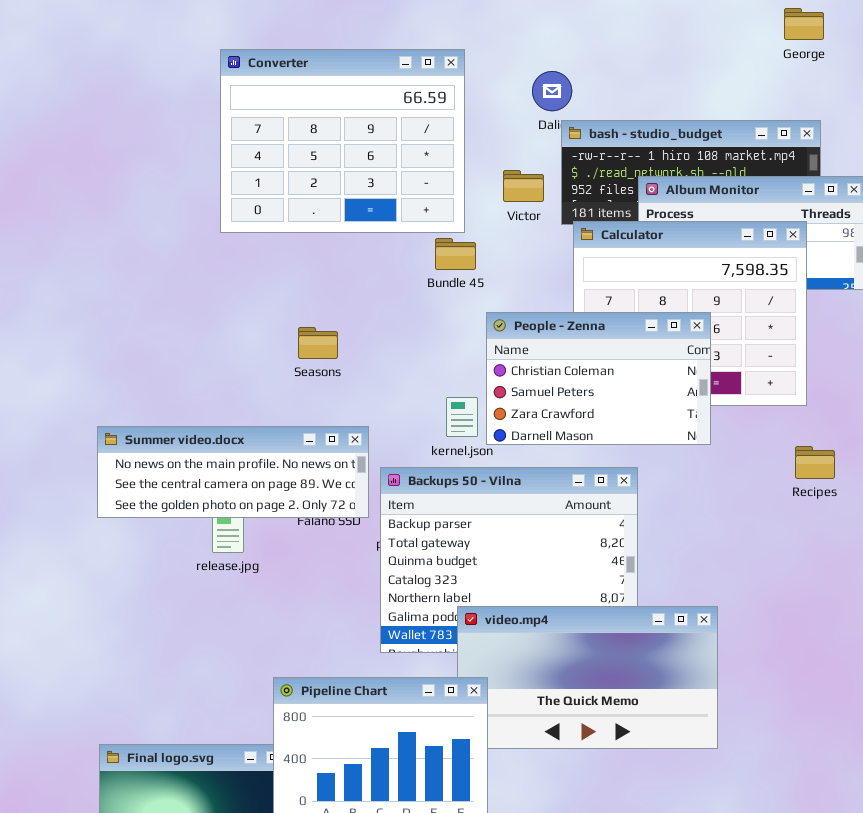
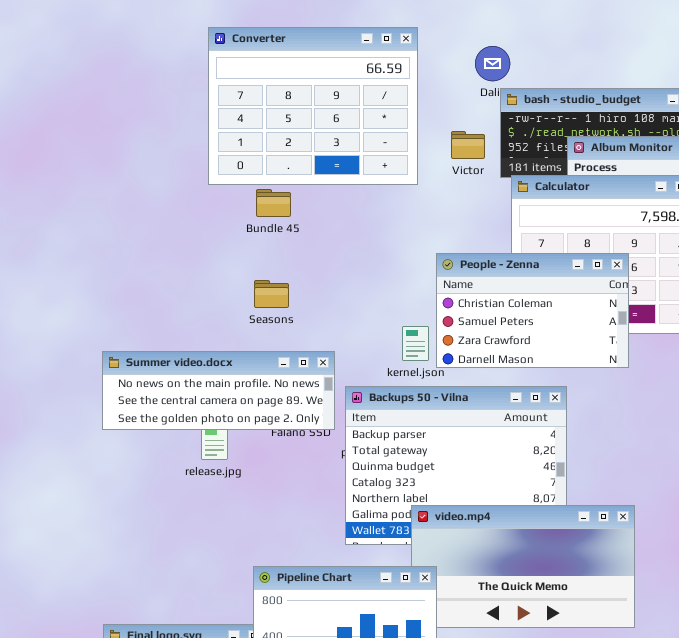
Bundle 45: [435,238,476,270] -> [256,189,291,217], moved
Seasons: [298,327,338,359] -> [254,280,289,308], moved

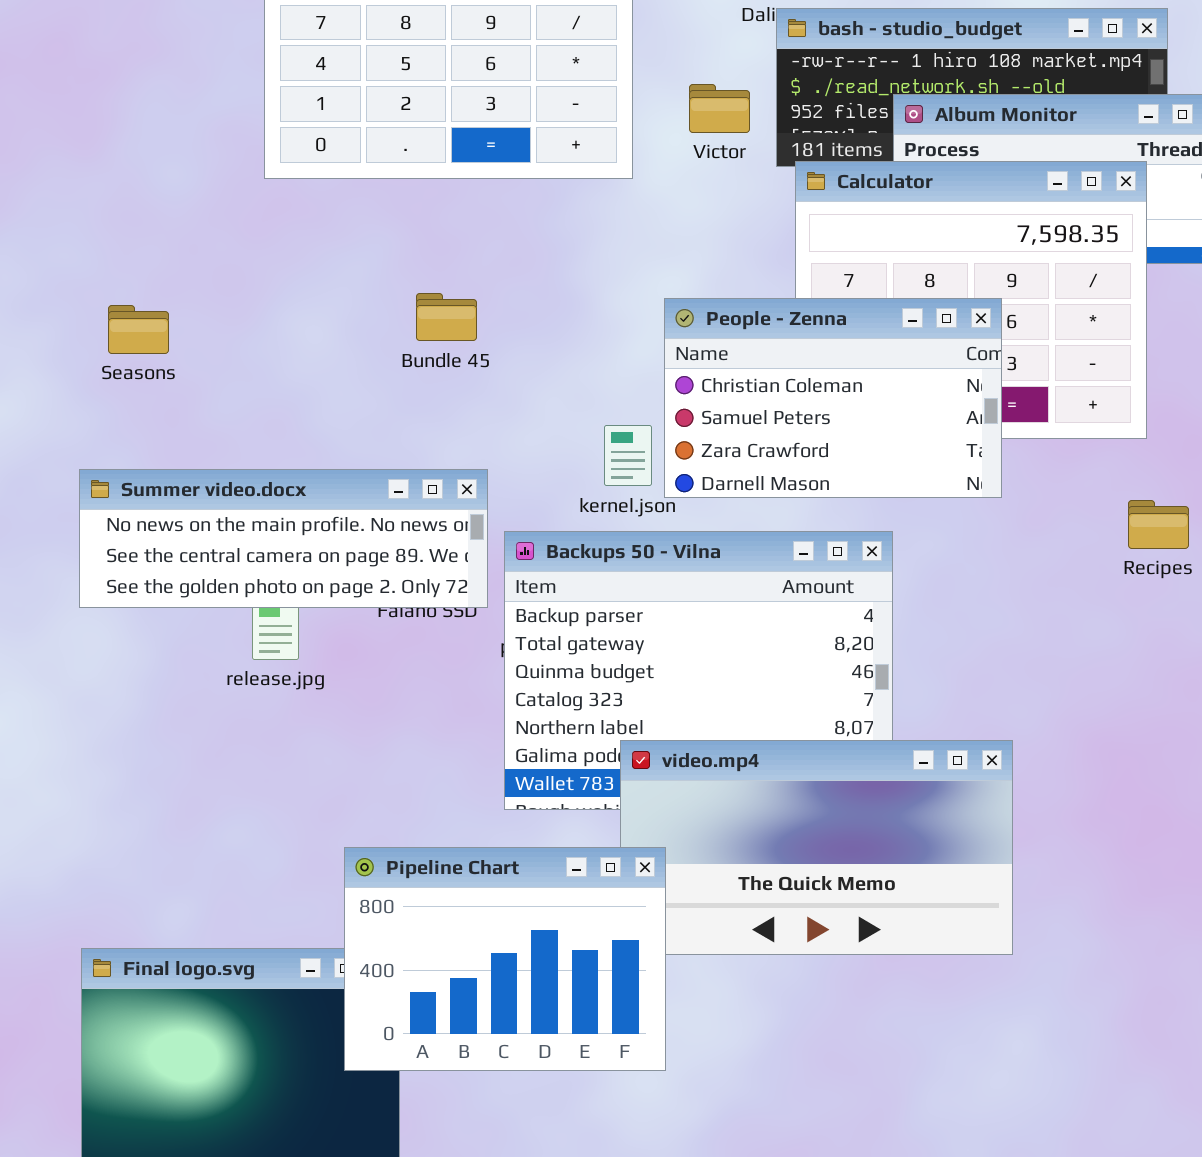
Bundle 45: [256,189,291,217] -> [416,293,477,341], moved
Seasons: [254,280,289,308] -> [108,305,169,354], moved

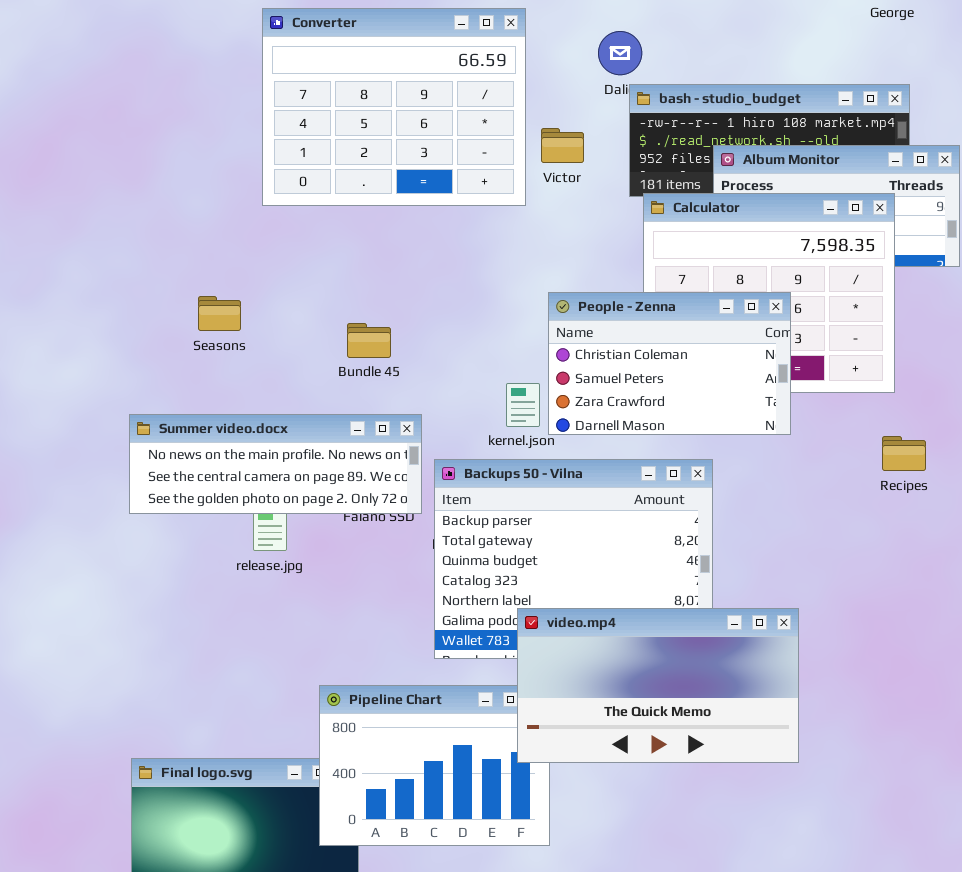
Victor: [689,84,750,133] -> [541,128,584,163], moved
Bundle 45: [416,293,477,341] -> [347,323,391,358], moved
Seasons: [108,305,169,354] -> [198,296,241,331], moved
video.mp4: [620,740,1013,955] -> [517,608,799,763], raised

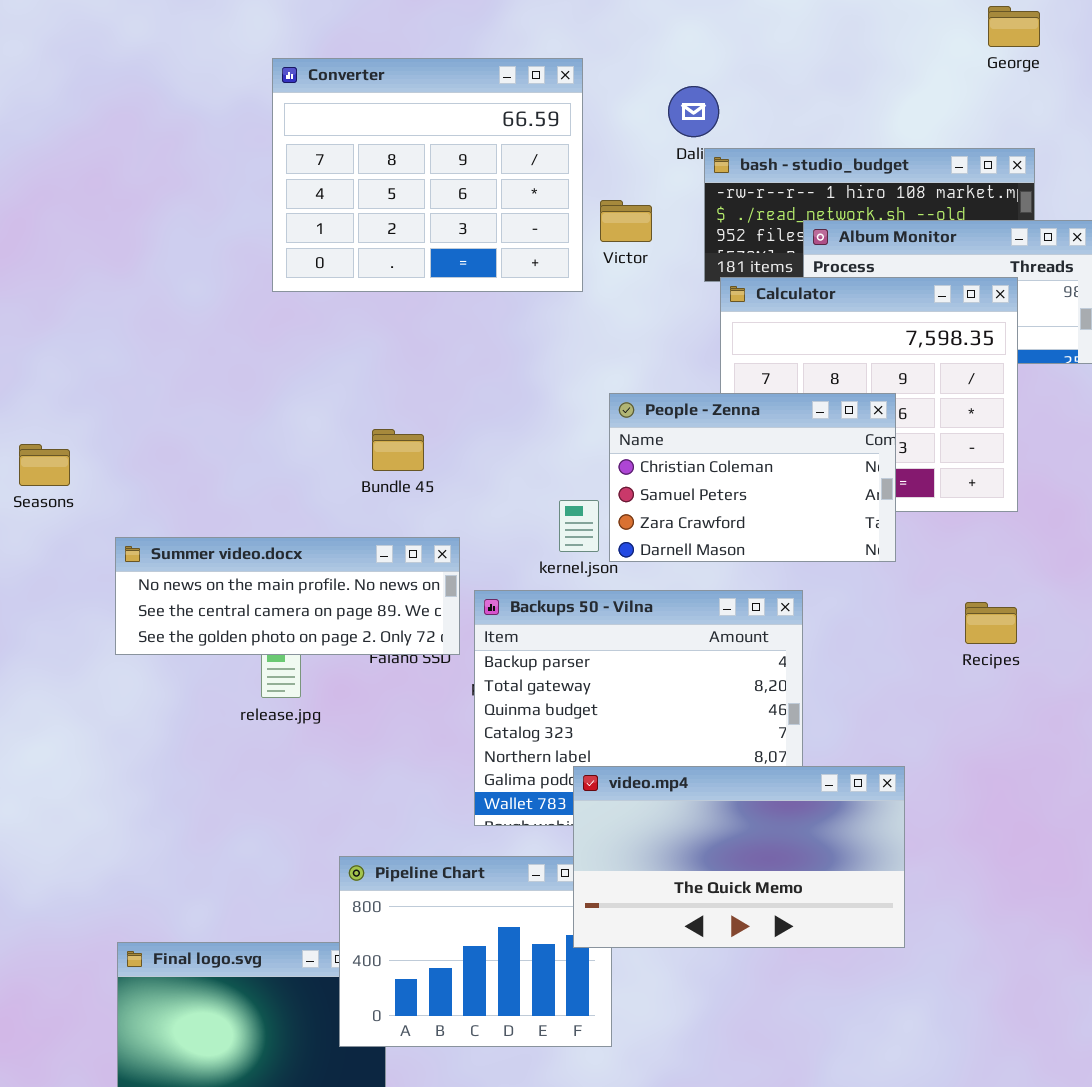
Seasons: [198,296,241,331] -> [19,444,70,486], moved
Recipes: [882,436,926,471] -> [965,602,1017,644], moved

